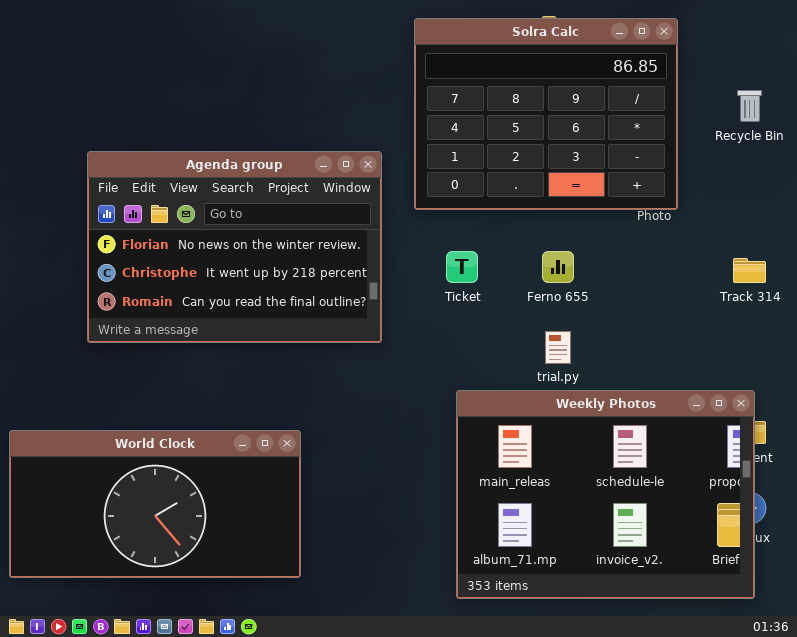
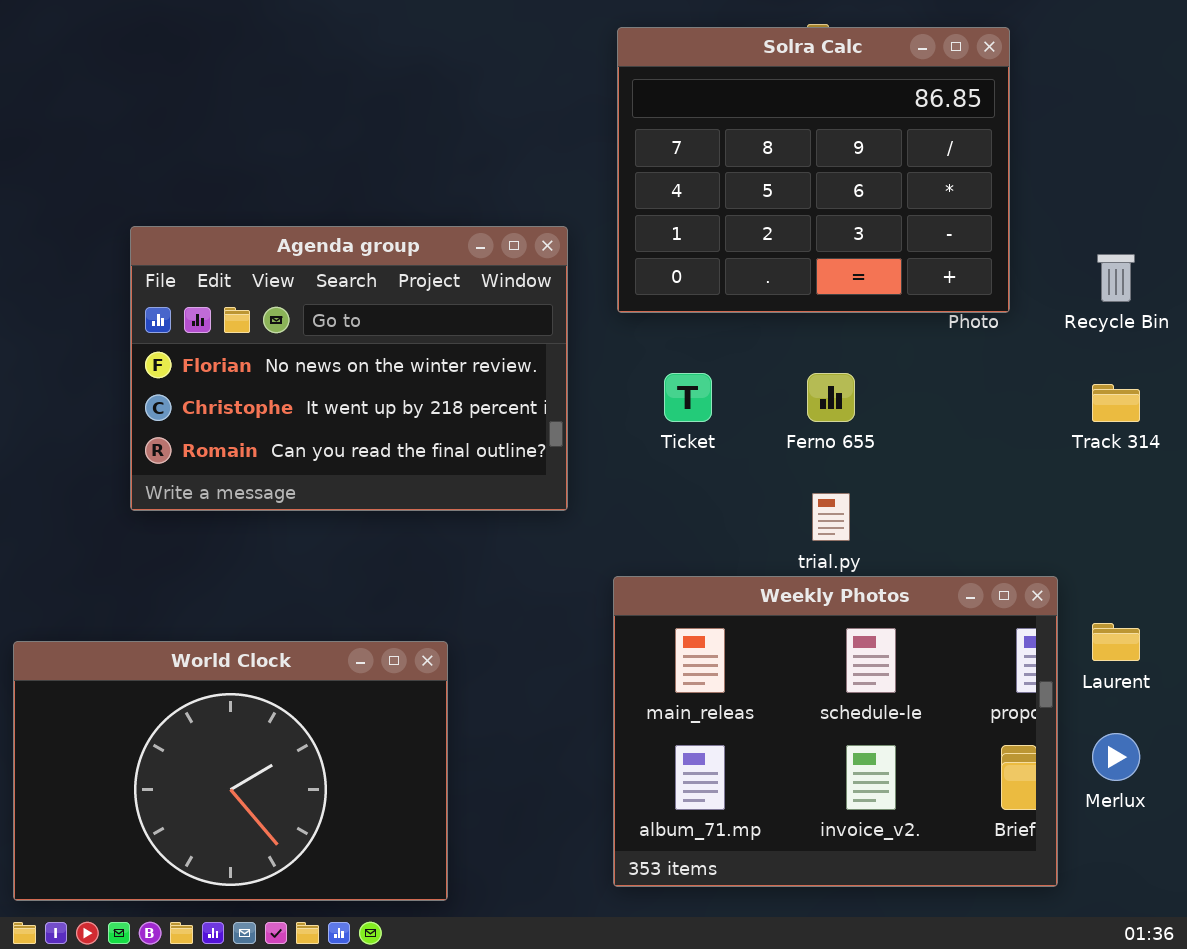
Recycle Bin: [737,90,762,122] -> [1097,254,1135,302], moved
Weekly Photos: [456,390,755,599] -> [613,576,1058,887], moved
World Clock: [9,430,301,578] -> [13,641,448,901], resized

